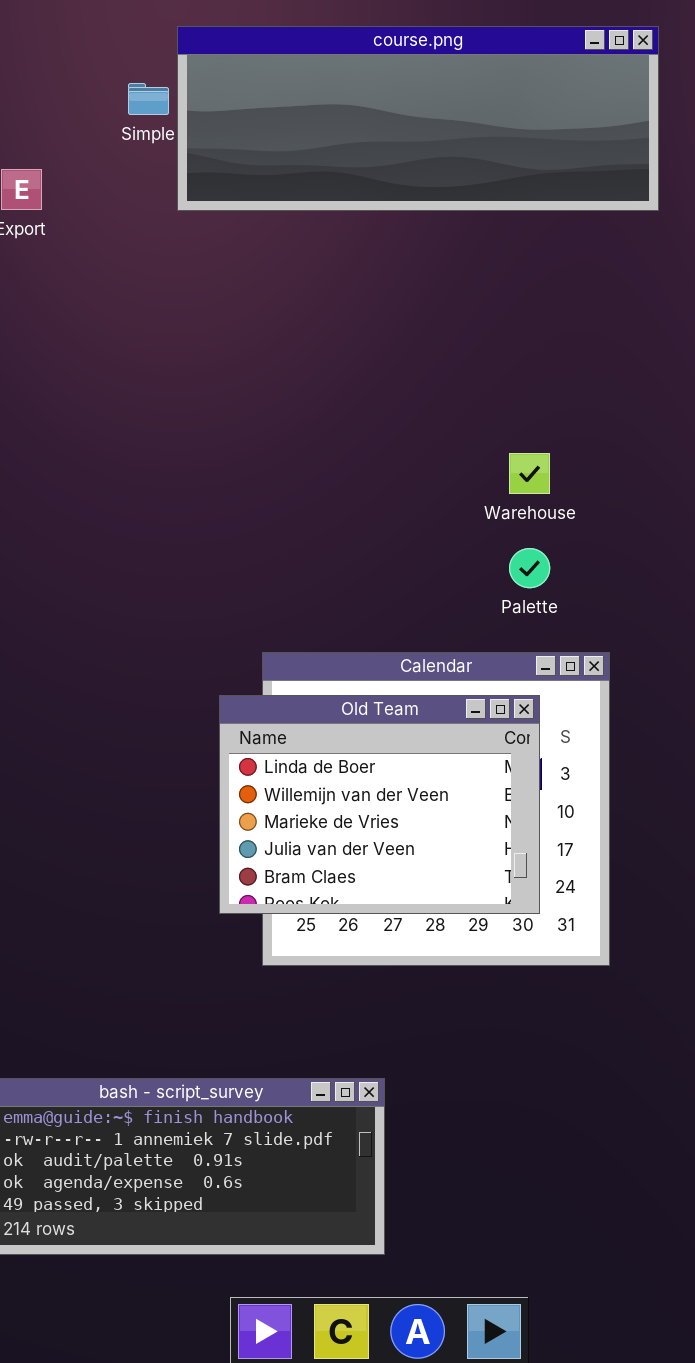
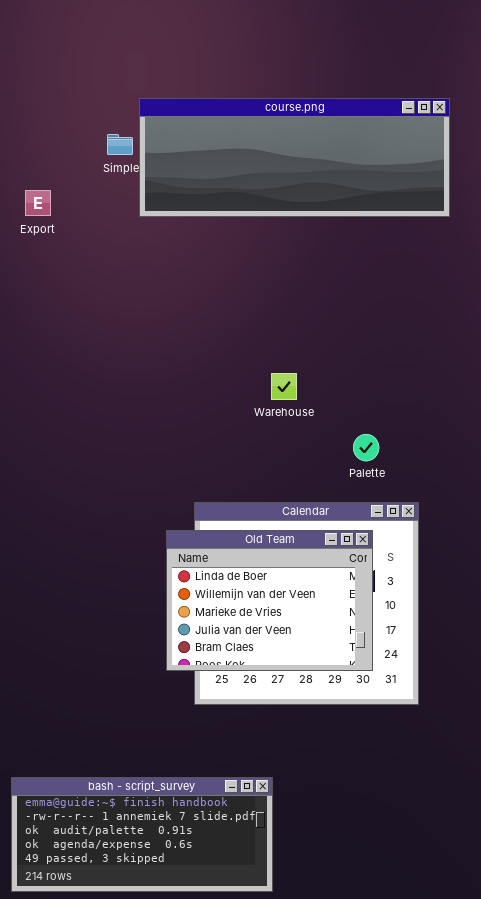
Warehouse: [509,453,550,494] -> [271,373,297,400], moved

